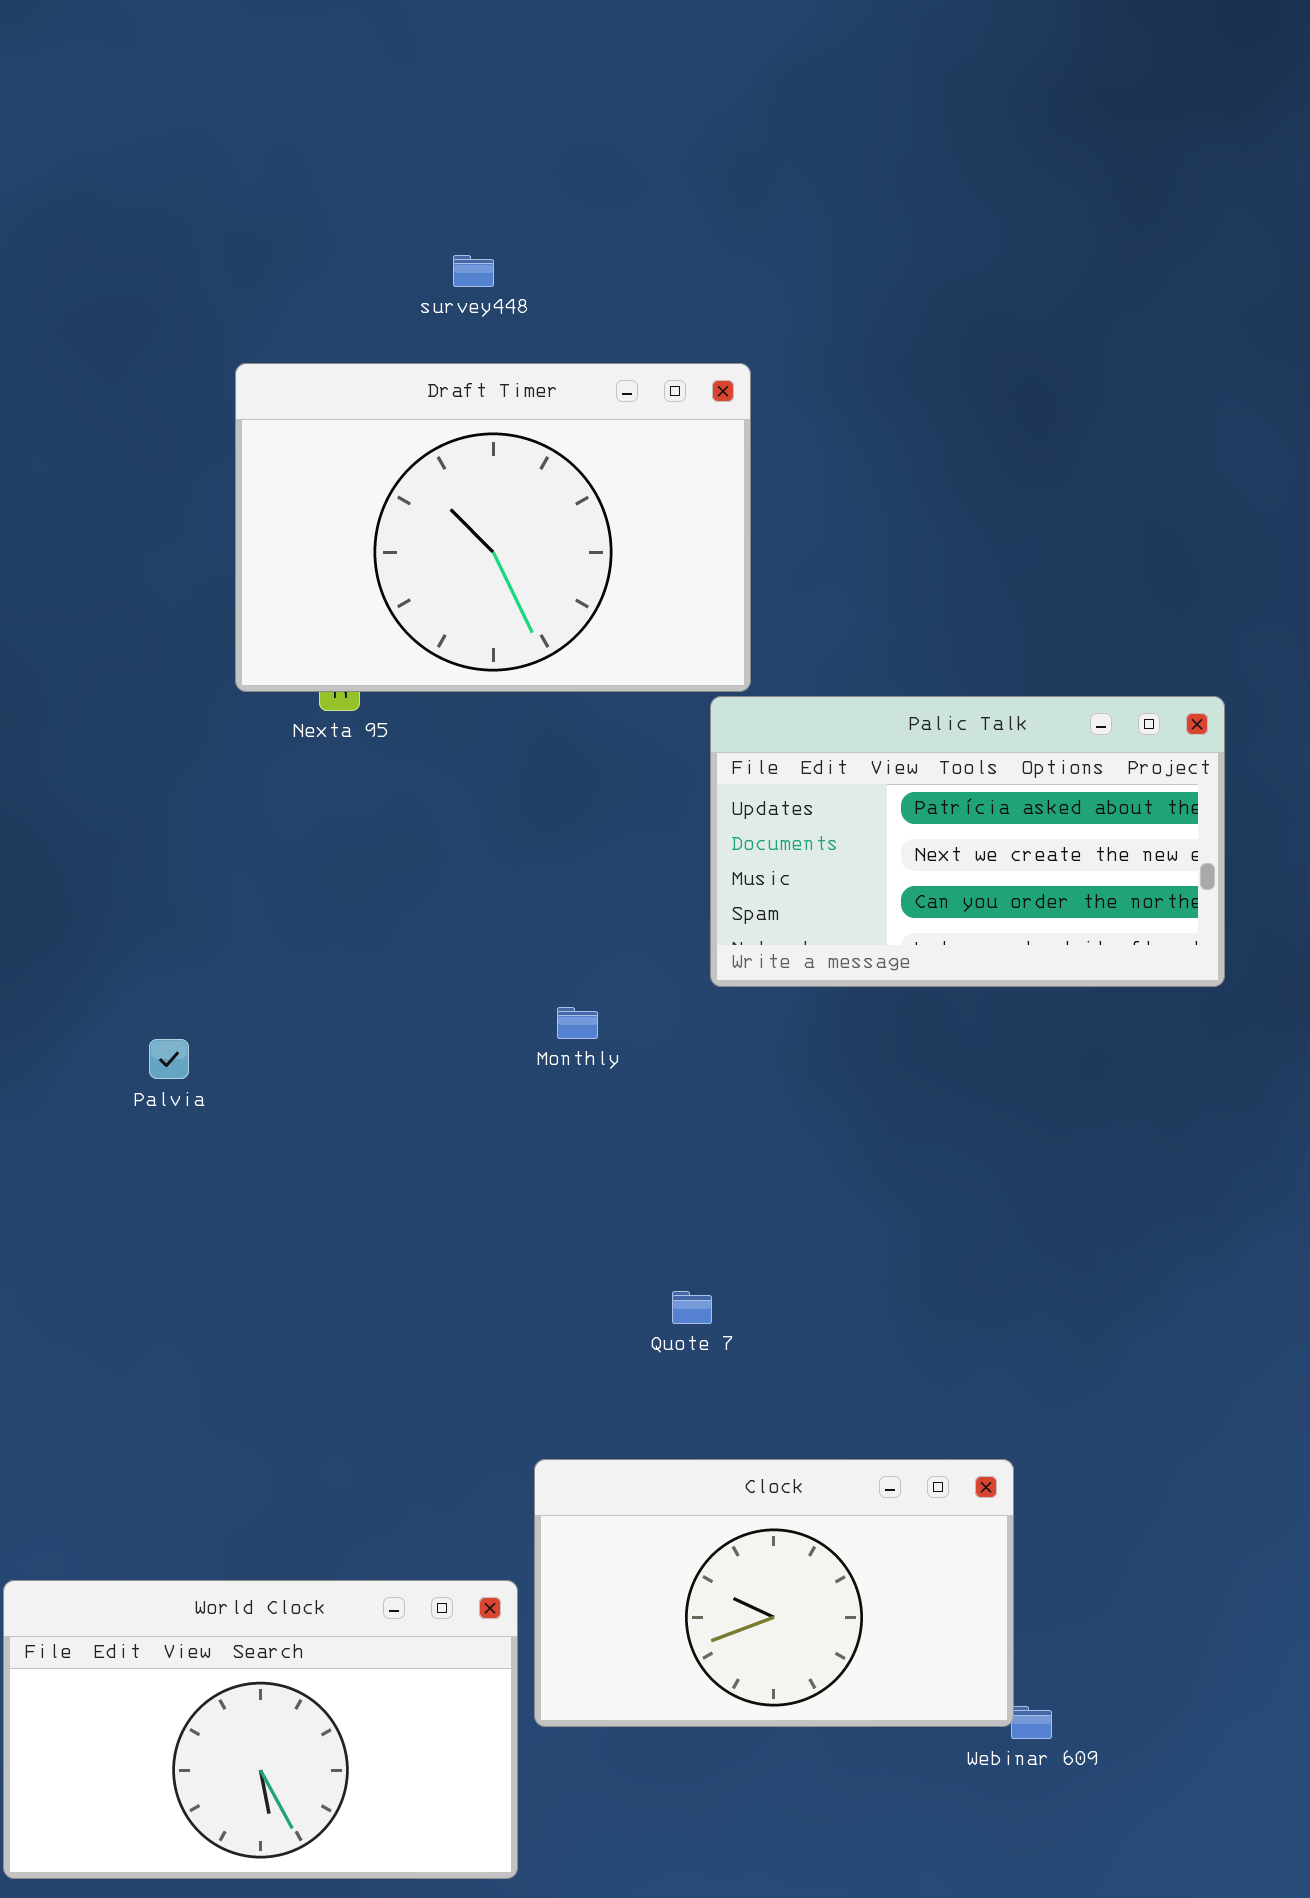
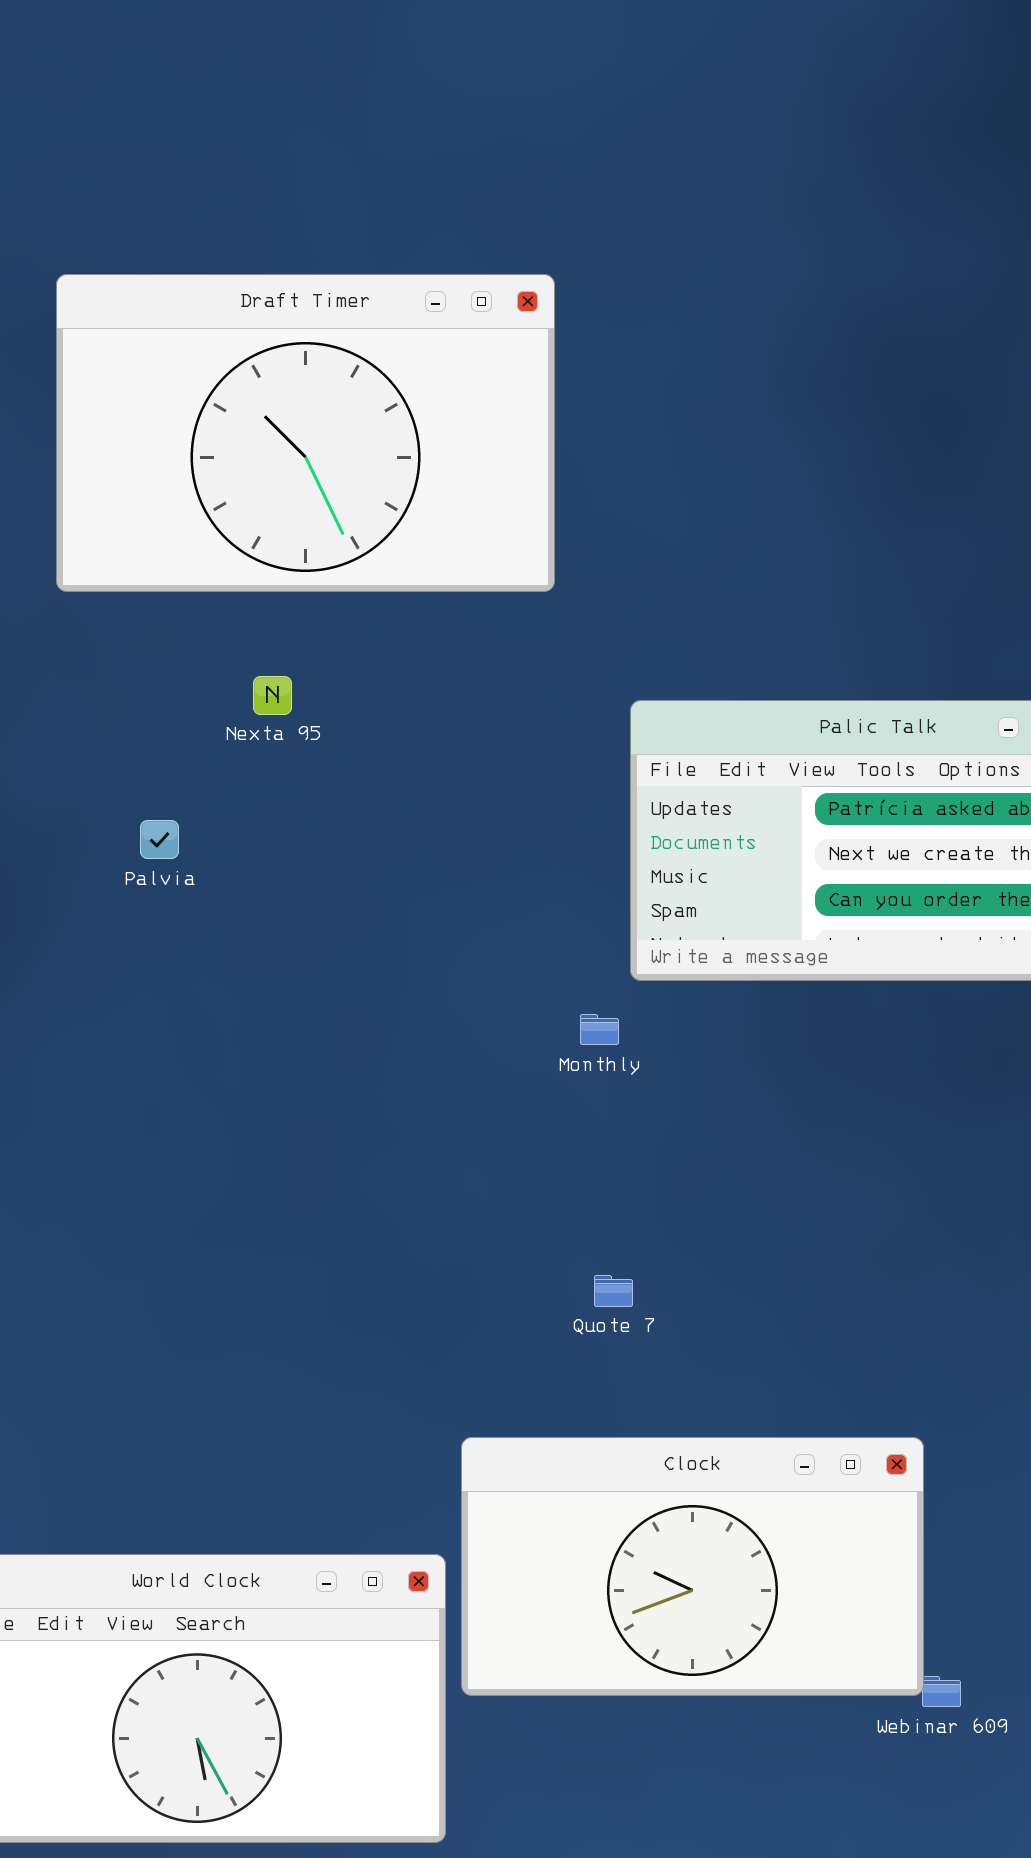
Draft Timer: [235,363,751,692] -> [56,274,555,592], moved
Monthly: [557,1007,598,1039] -> [580,1014,619,1045], moved
Palvia: [149,1039,189,1079] -> [140,820,179,859], moved

